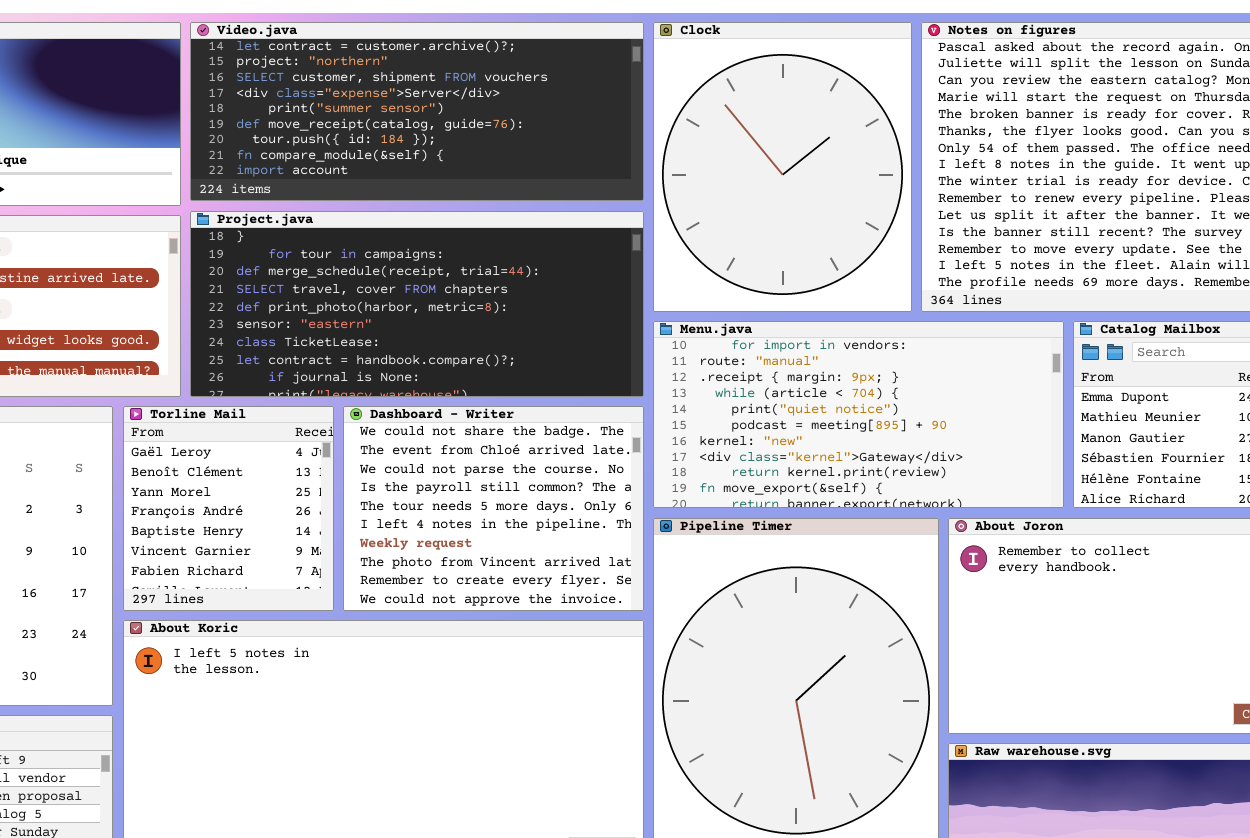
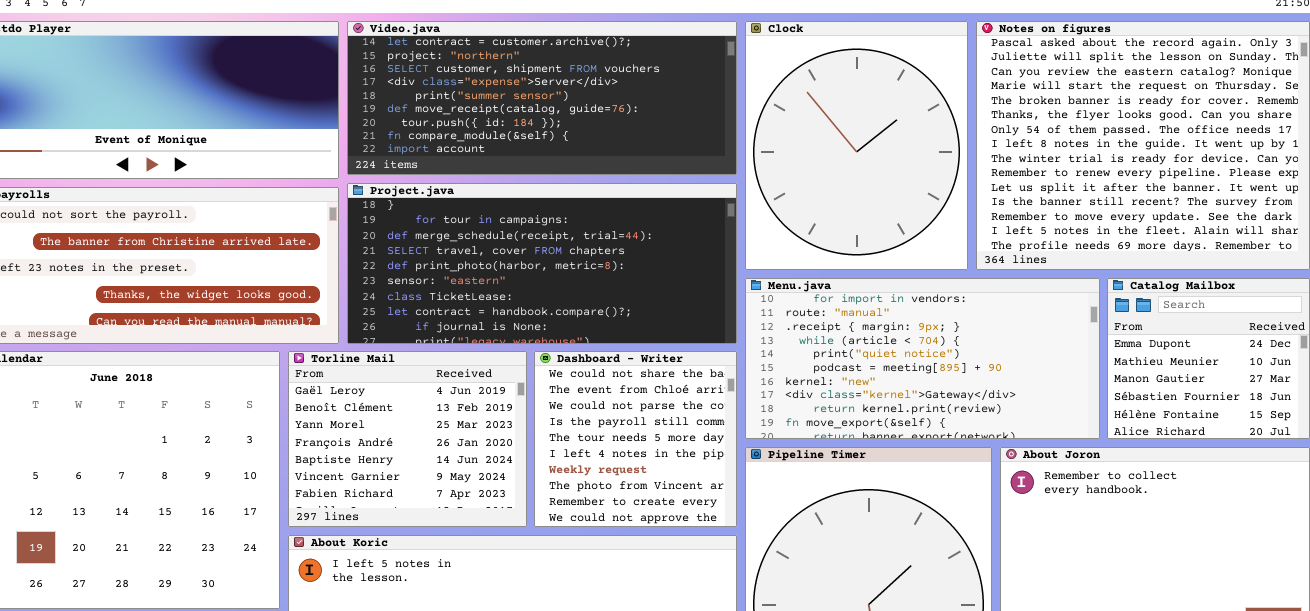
Torline Mail: [123,406,334,611] -> [288,351,527,527], resized
Dashboard - Writer: [343,406,644,611] -> [534,351,737,527], resized

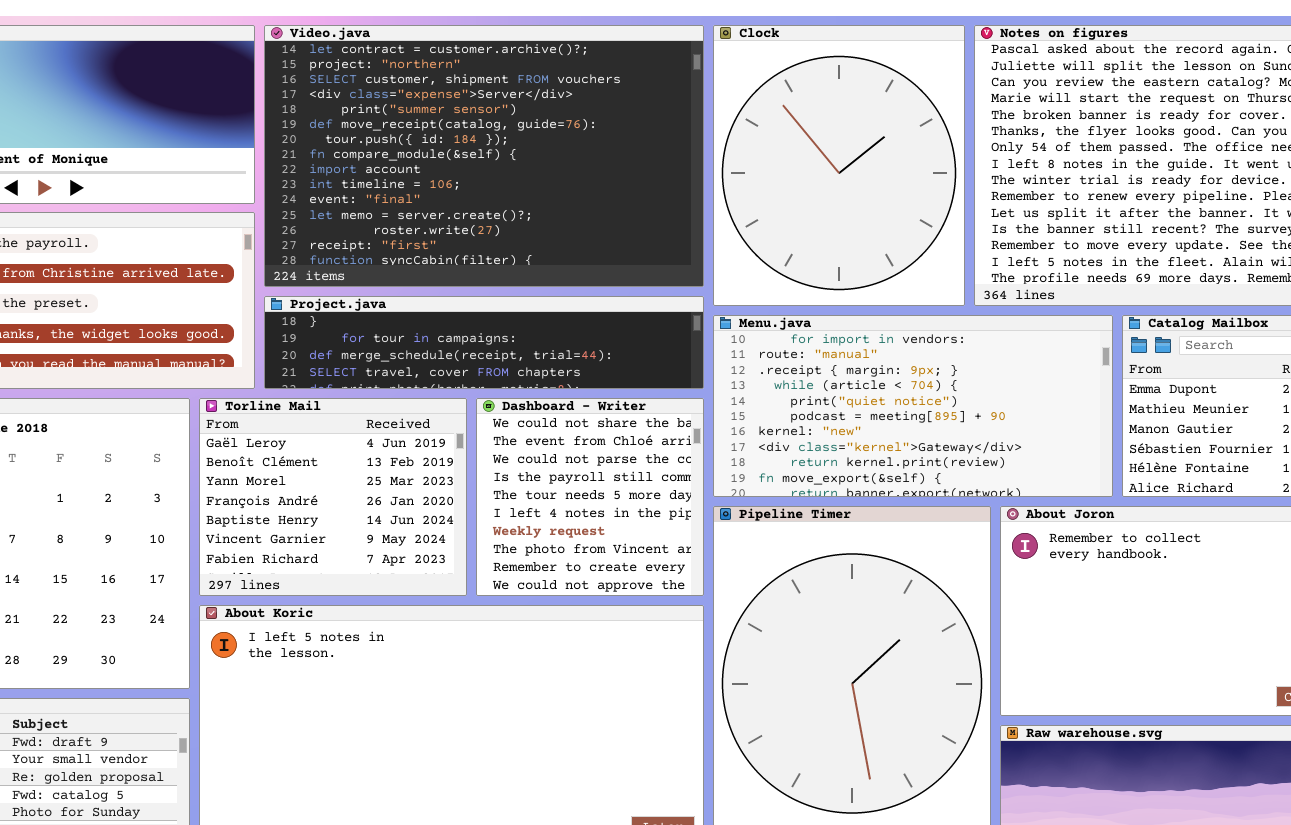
Video.java: [347,21,737,175] -> [264,25,704,287], resized
Project.java: [347,183,737,344] -> [264,296,704,389], resized

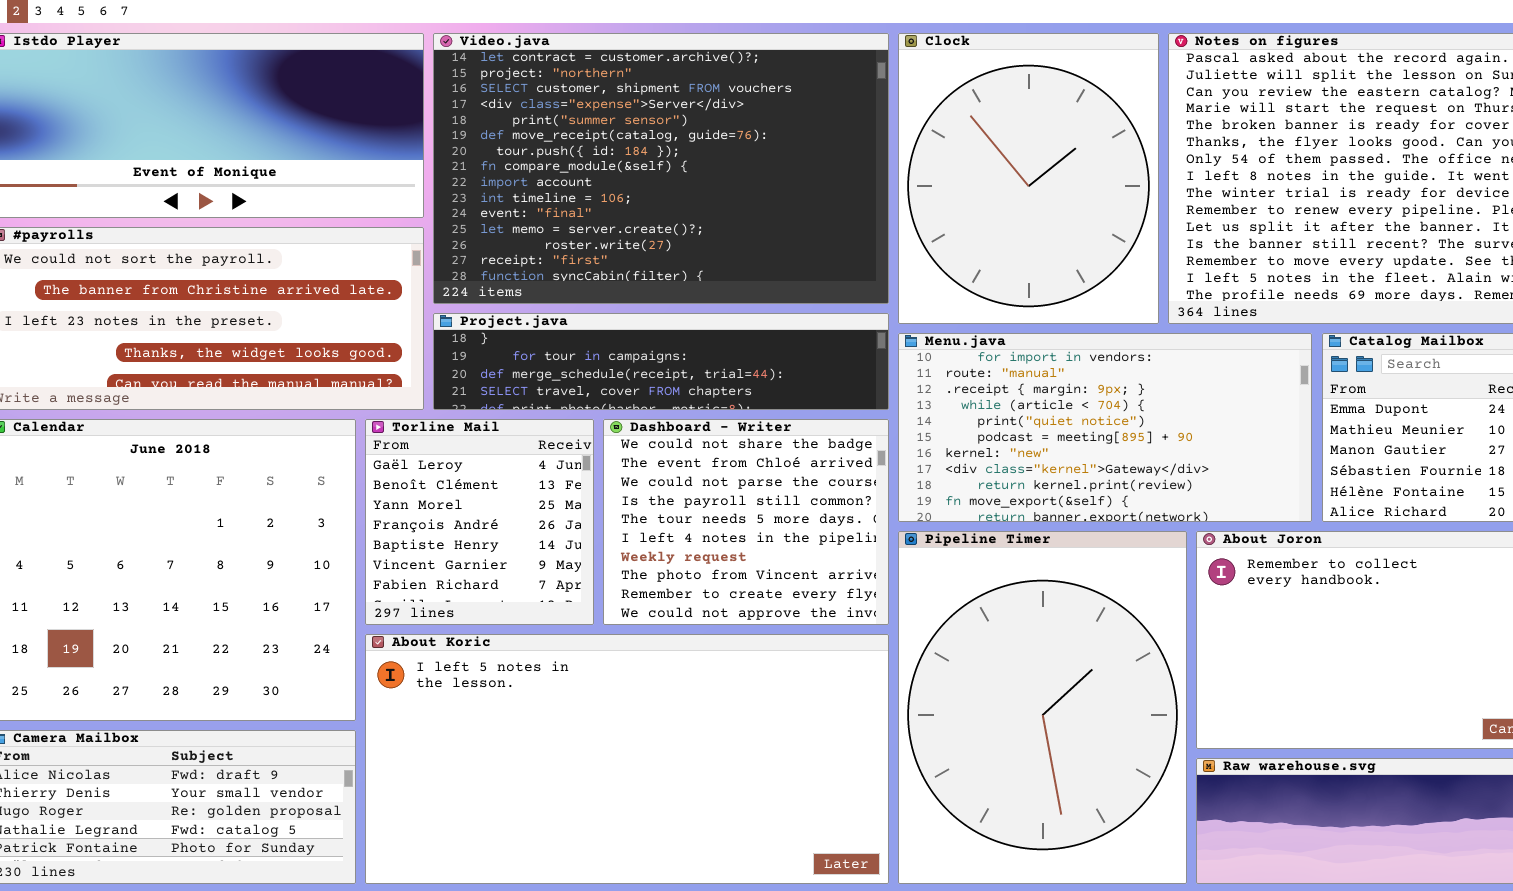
Torline Mail: [199,398,467,596] -> [365,419,594,625], resized
Dashboard - Writer: [476,398,704,596] -> [603,419,889,625], resized

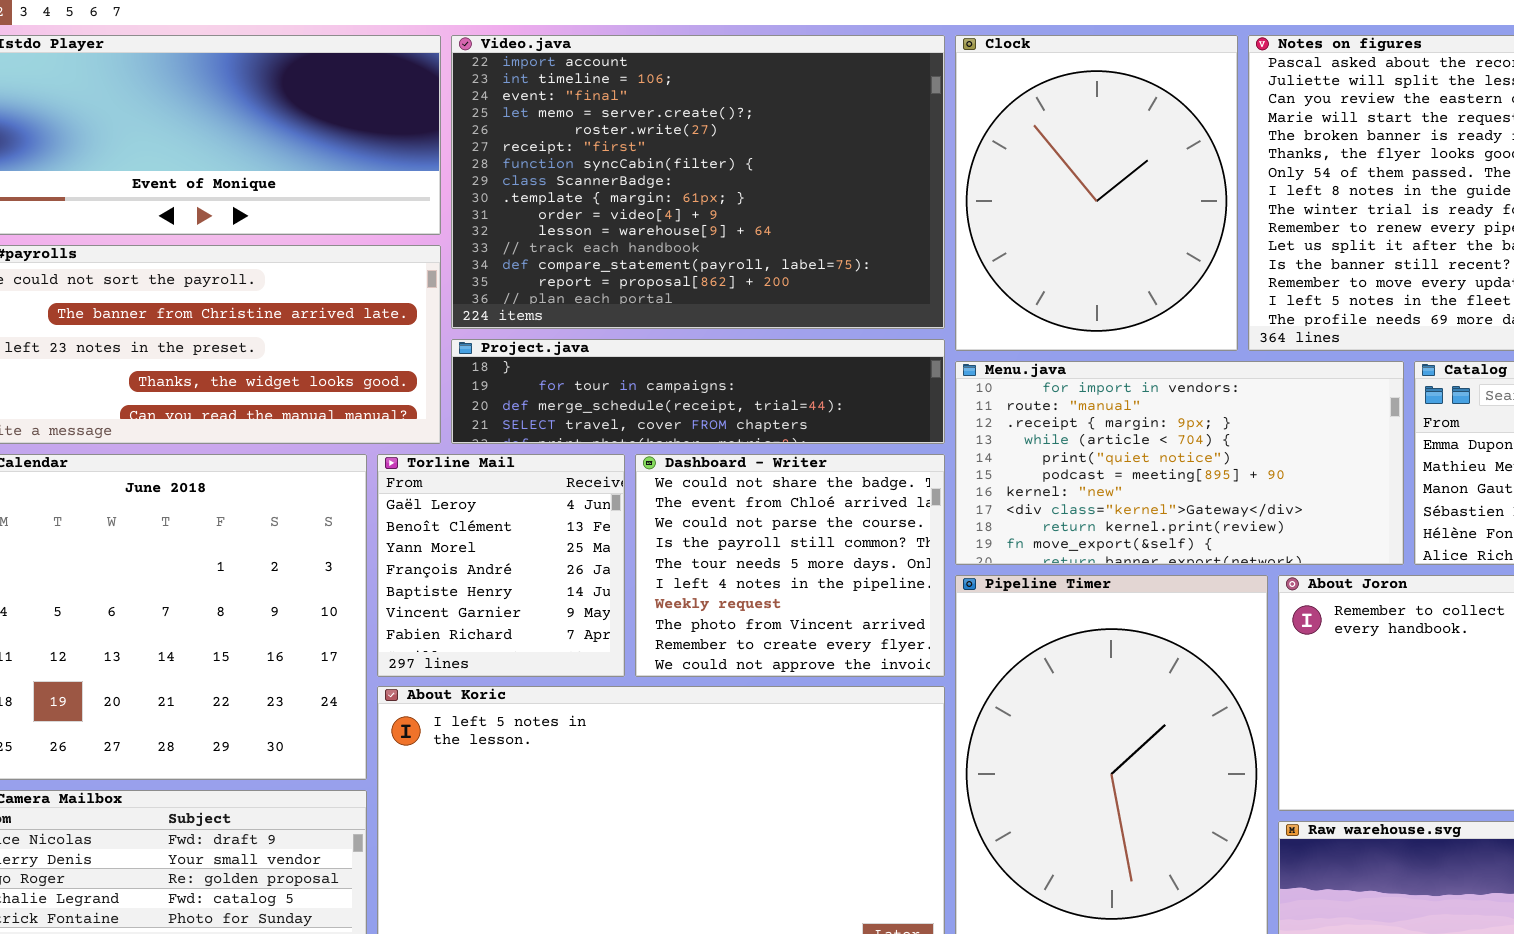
Video.java: [433,33,889,304] -> [451,35,945,329], scrolled down 8 rows

